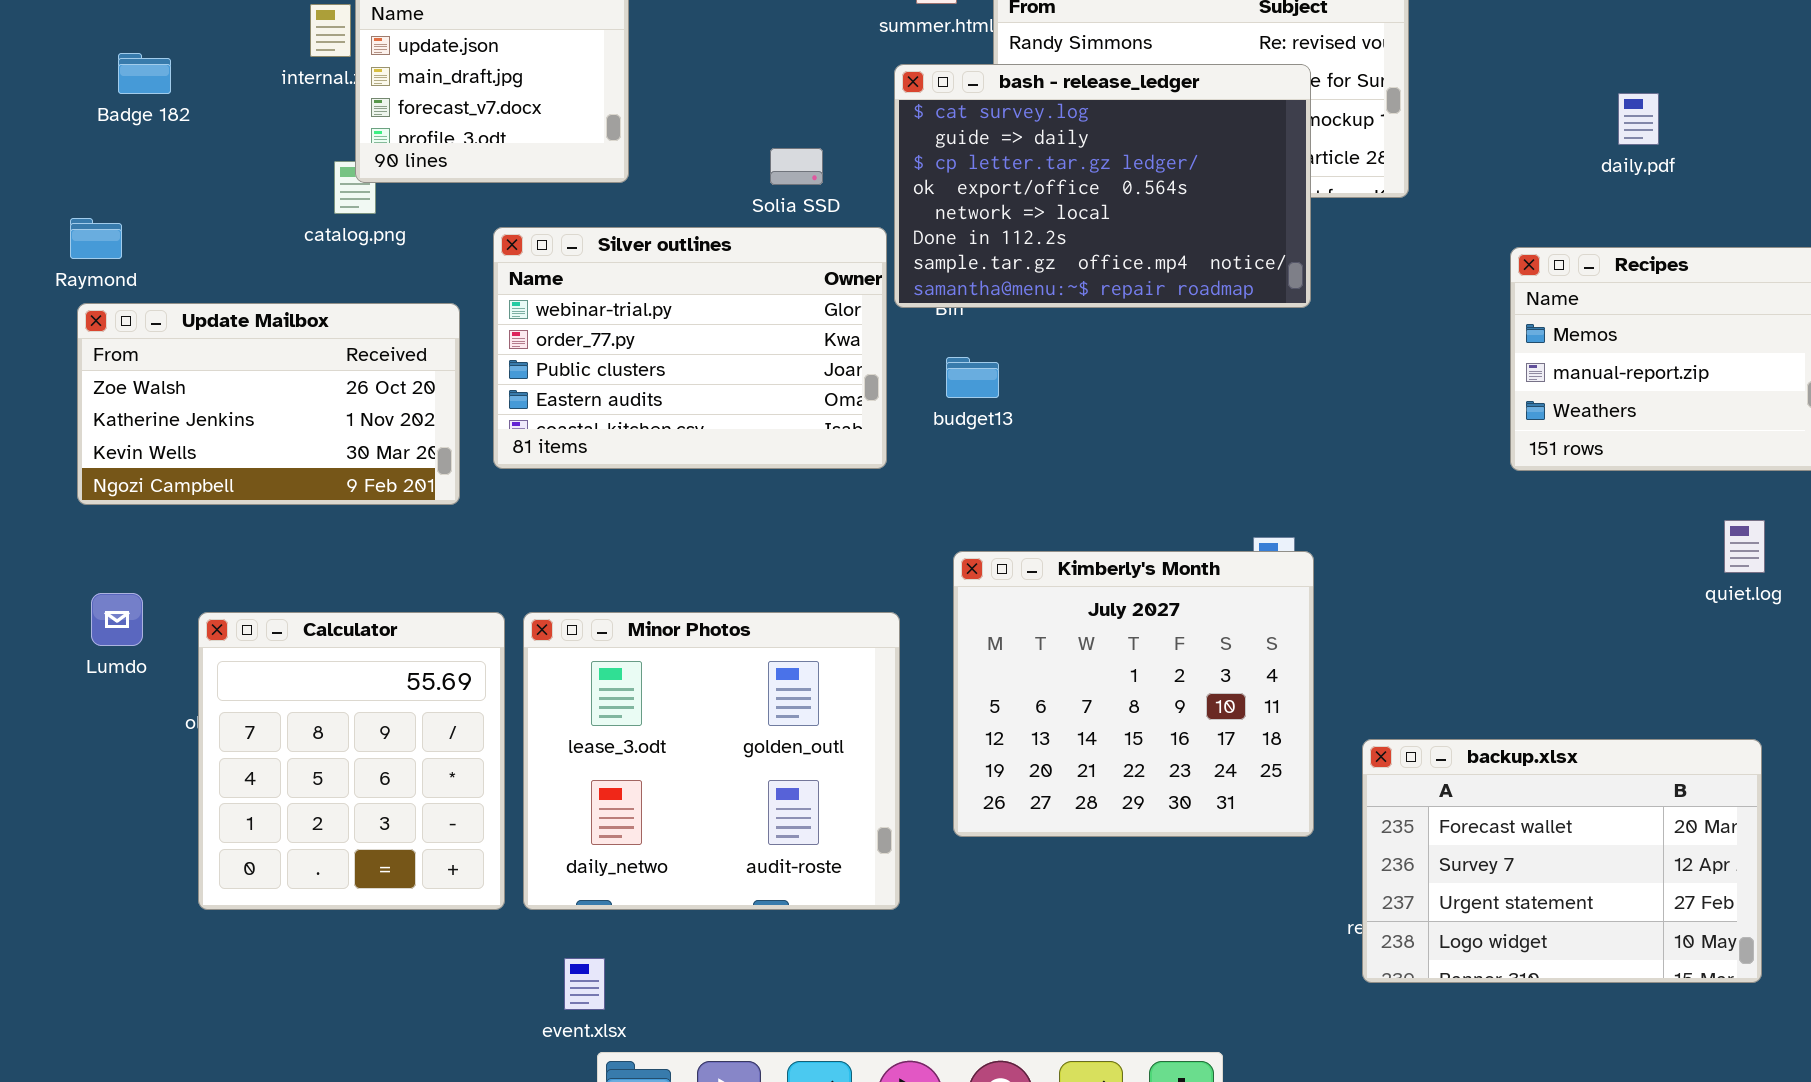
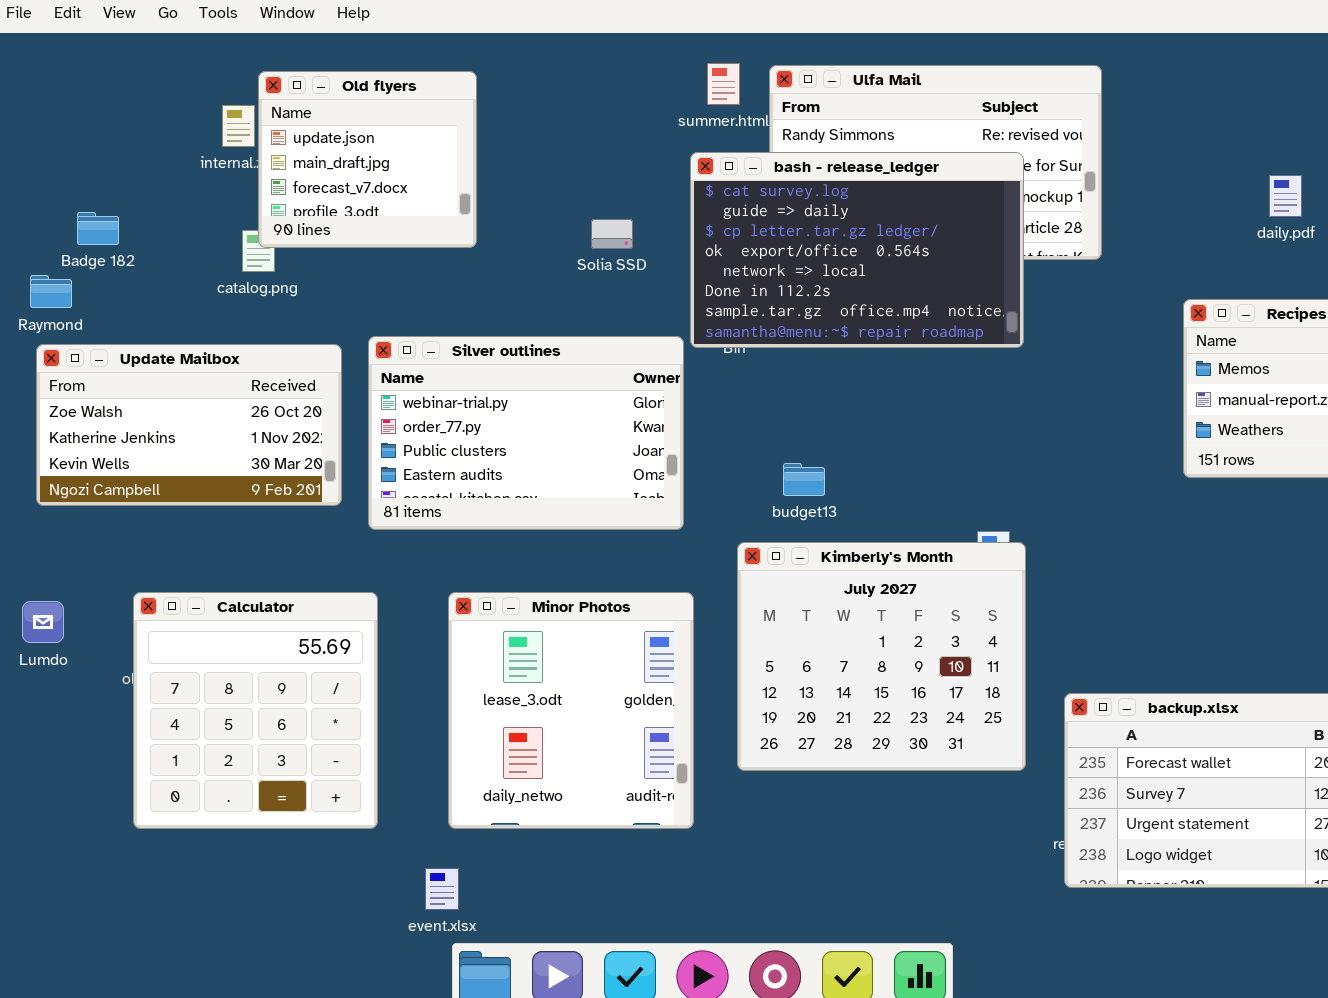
Badge 182: [118,53,171,94] -> [77,212,119,245], moved
Silver outlines: [493,227,887,469] -> [368,336,684,530], moved
budget13: [946,357,999,398] -> [783,463,825,496], moved
Lumdo: [91,593,143,646] -> [22,601,64,643], moved
Minor Photos: [523,612,900,910] -> [448,592,694,829], resized

